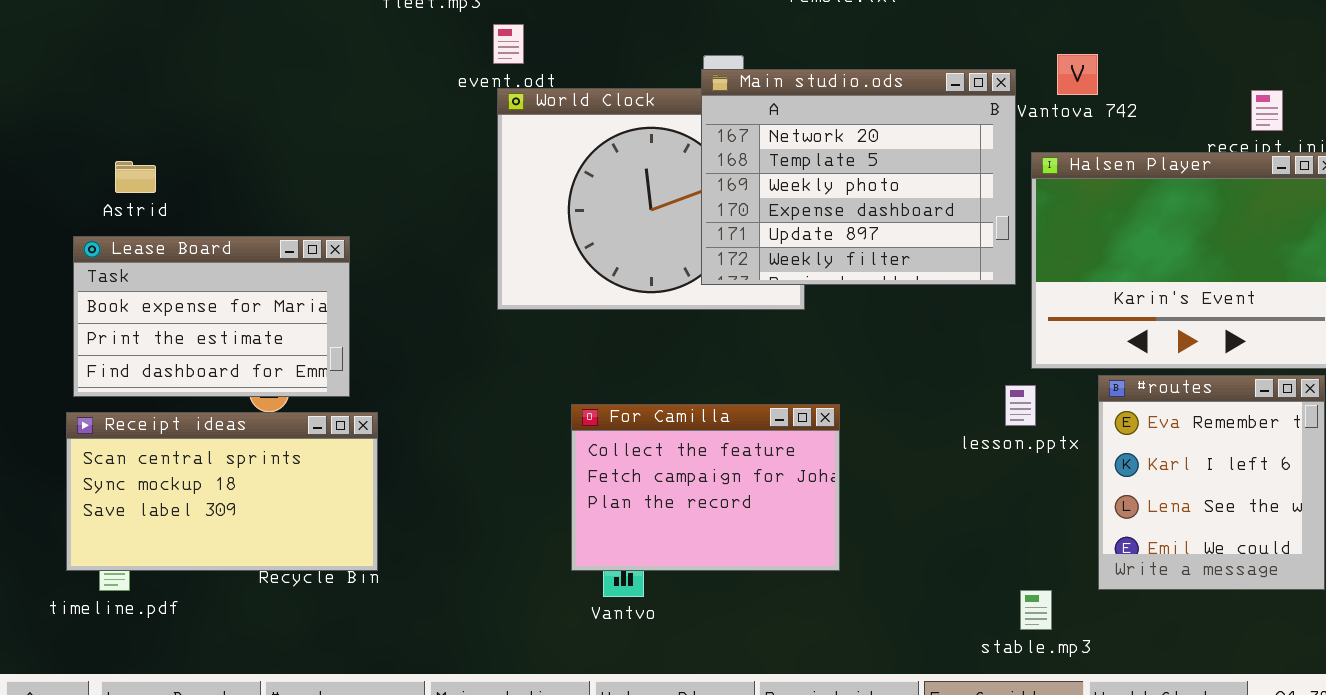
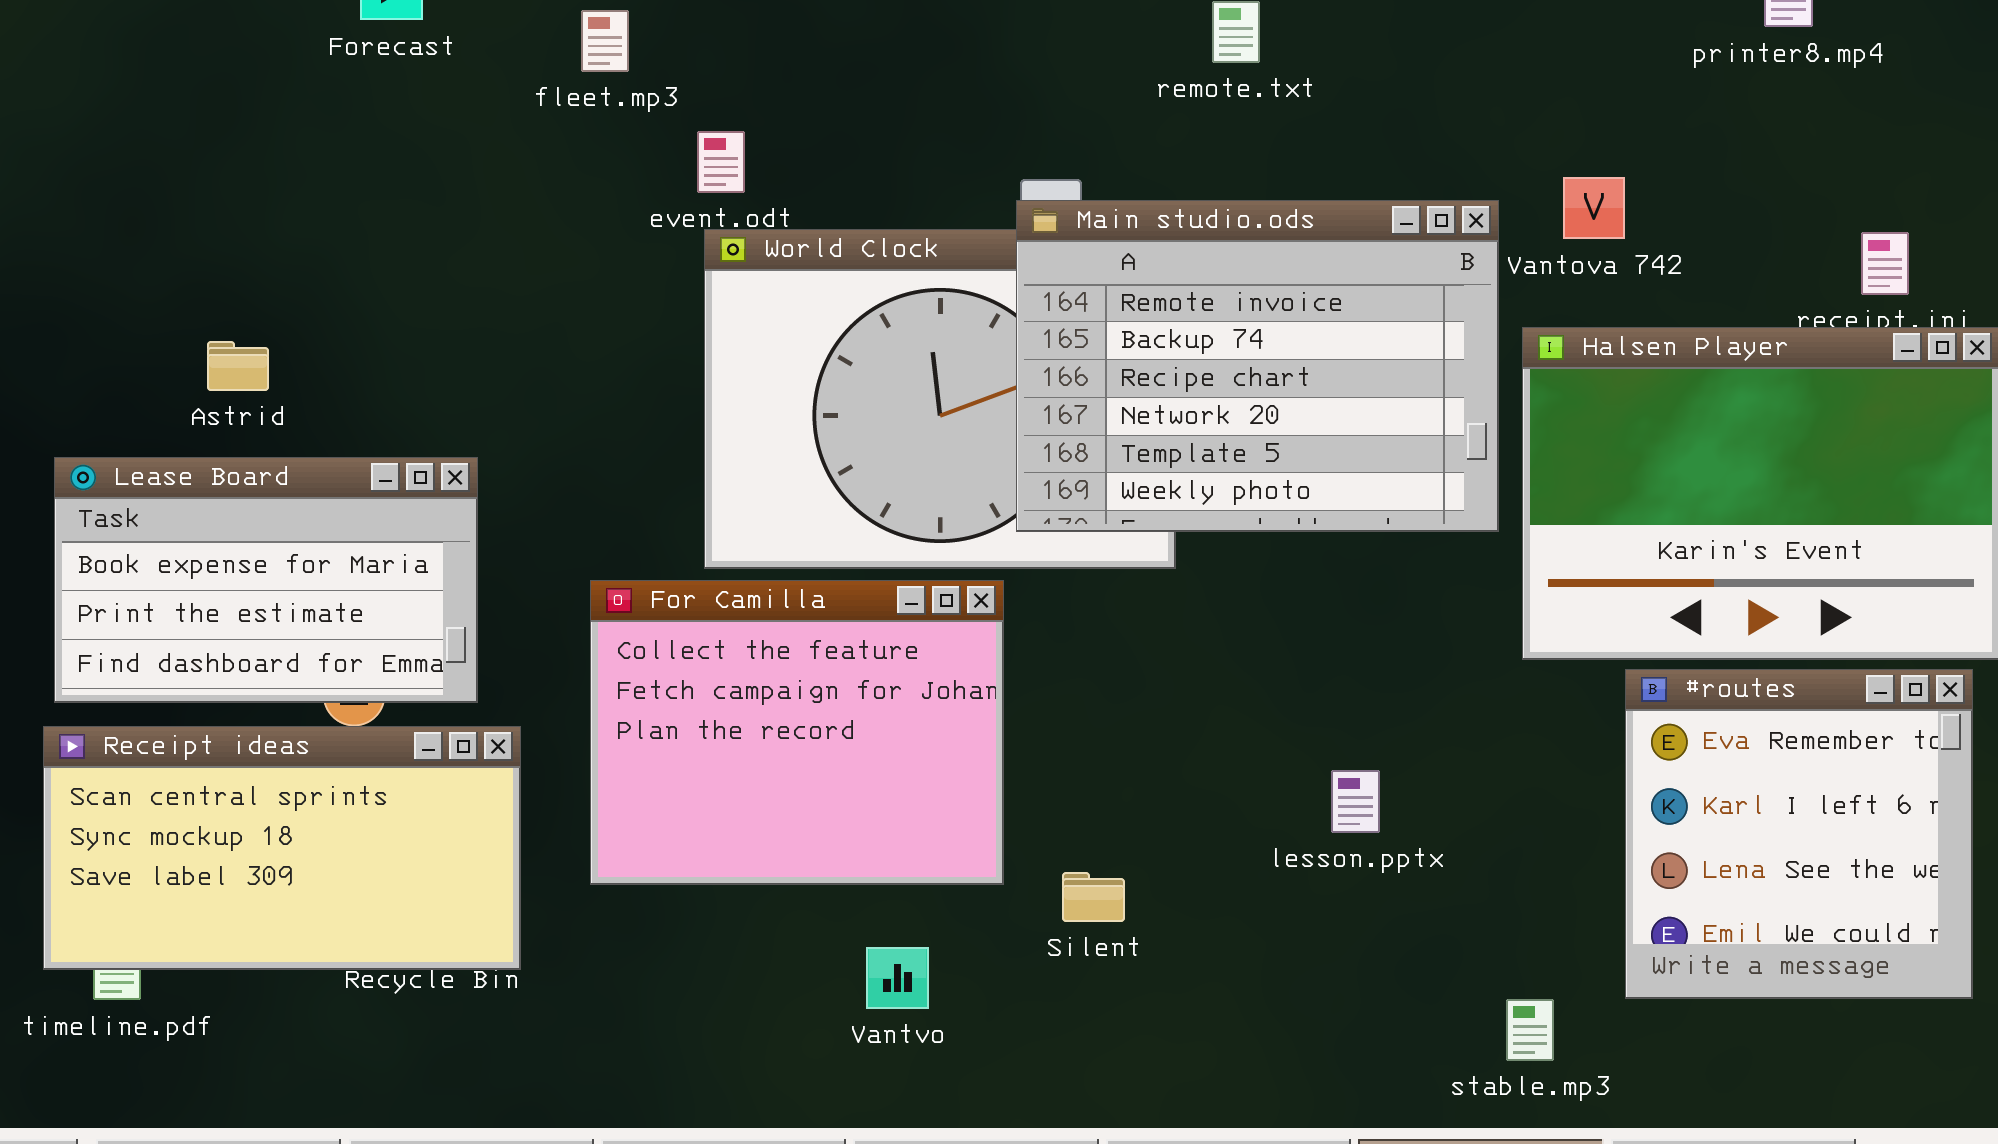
Main studio.ods: [701,69,1016,285] -> [1016,200,1499,532], scrolled up 3 rows
Astrid: [115,161,156,193] -> [207,341,269,391], moved
lesson.pptx: [1005,385,1036,426] -> [1331,770,1380,833], moved
For Camilla: [571,404,840,571] -> [590,580,1004,885], moved, resized

